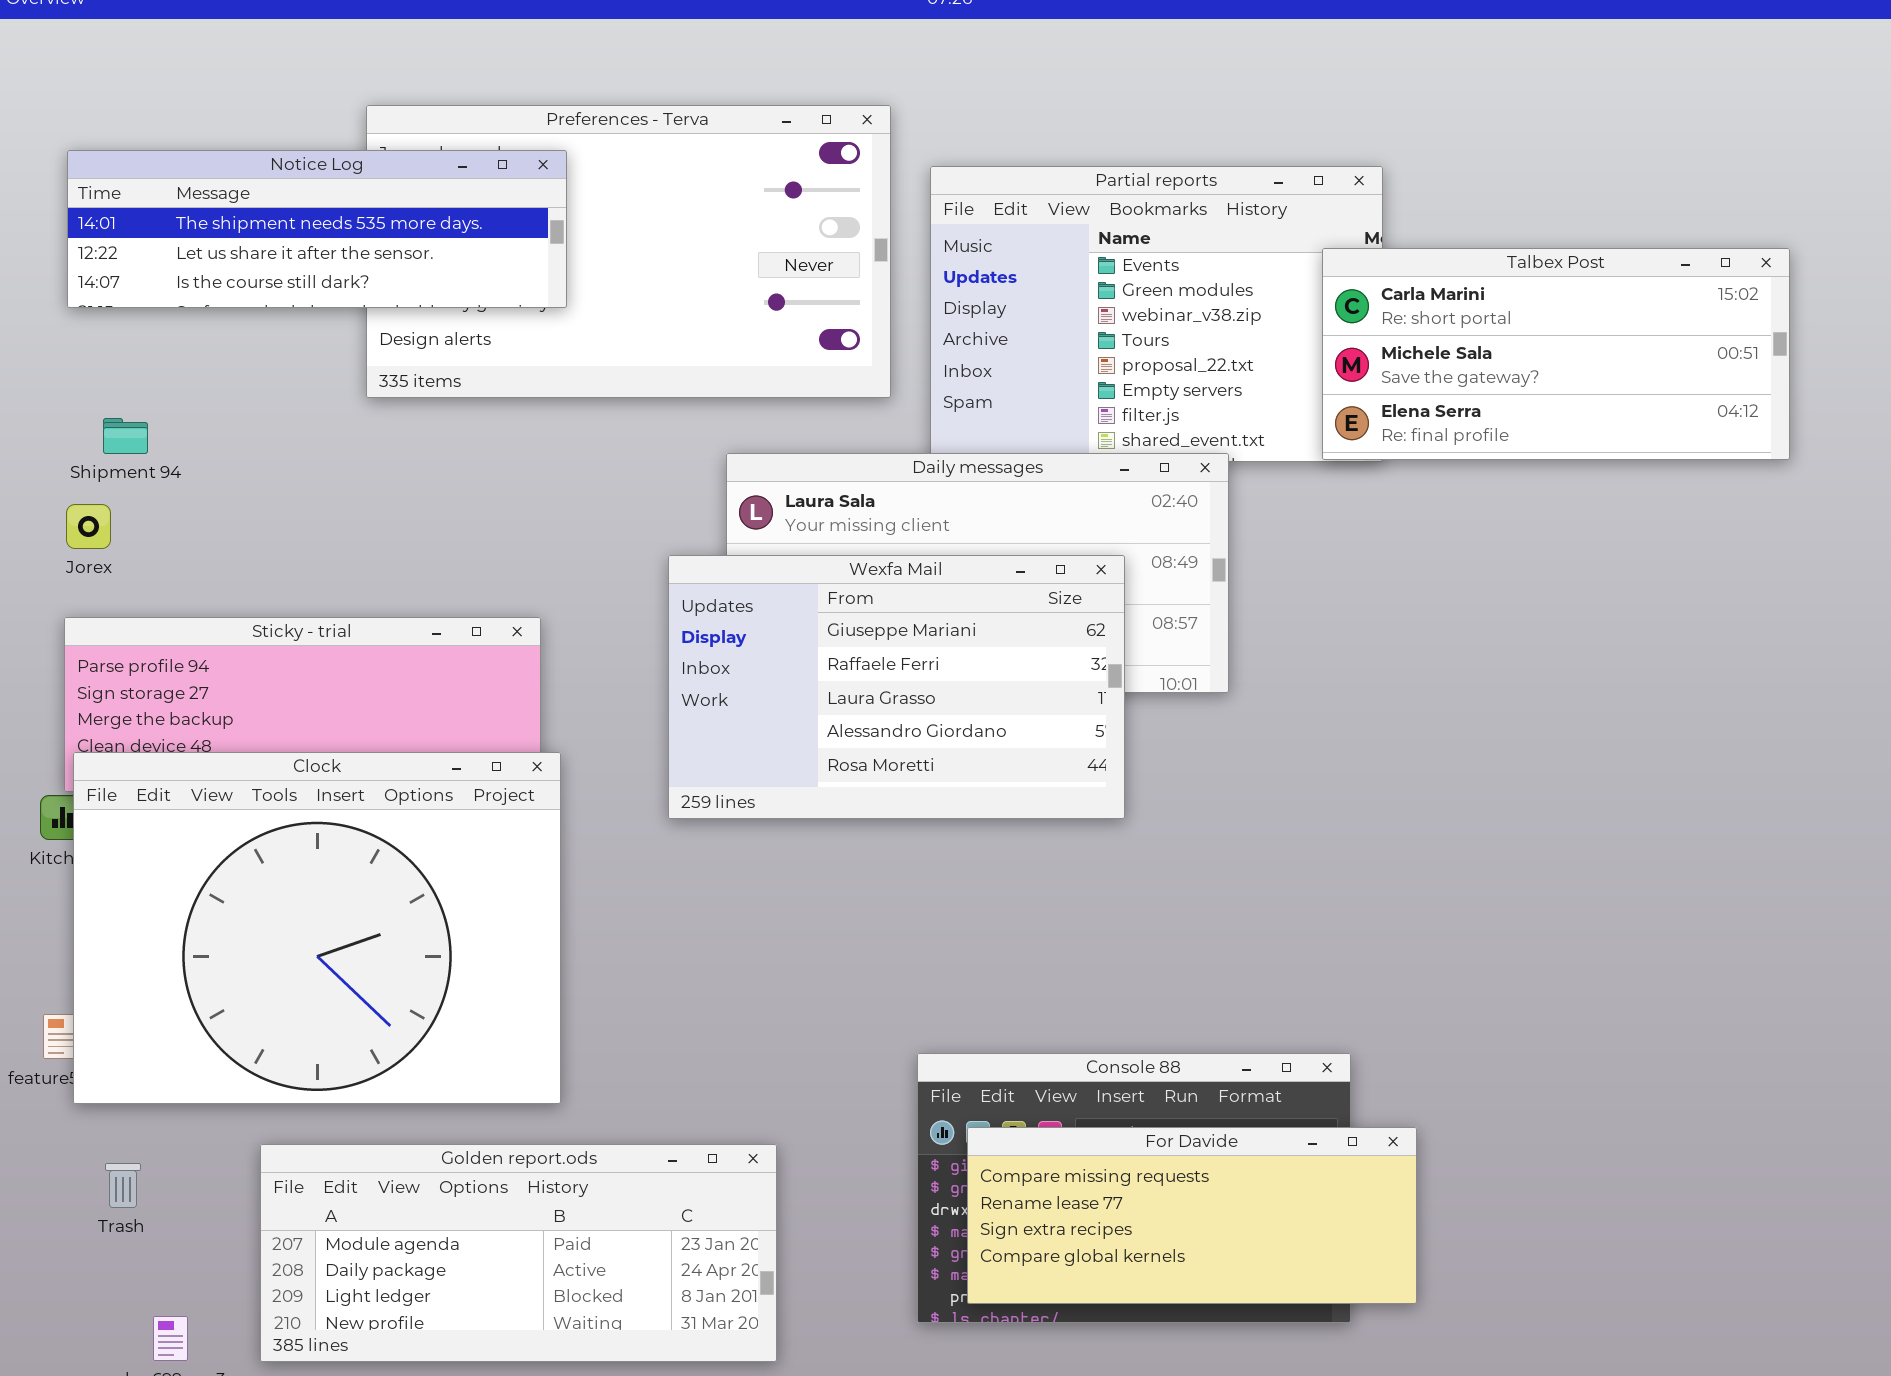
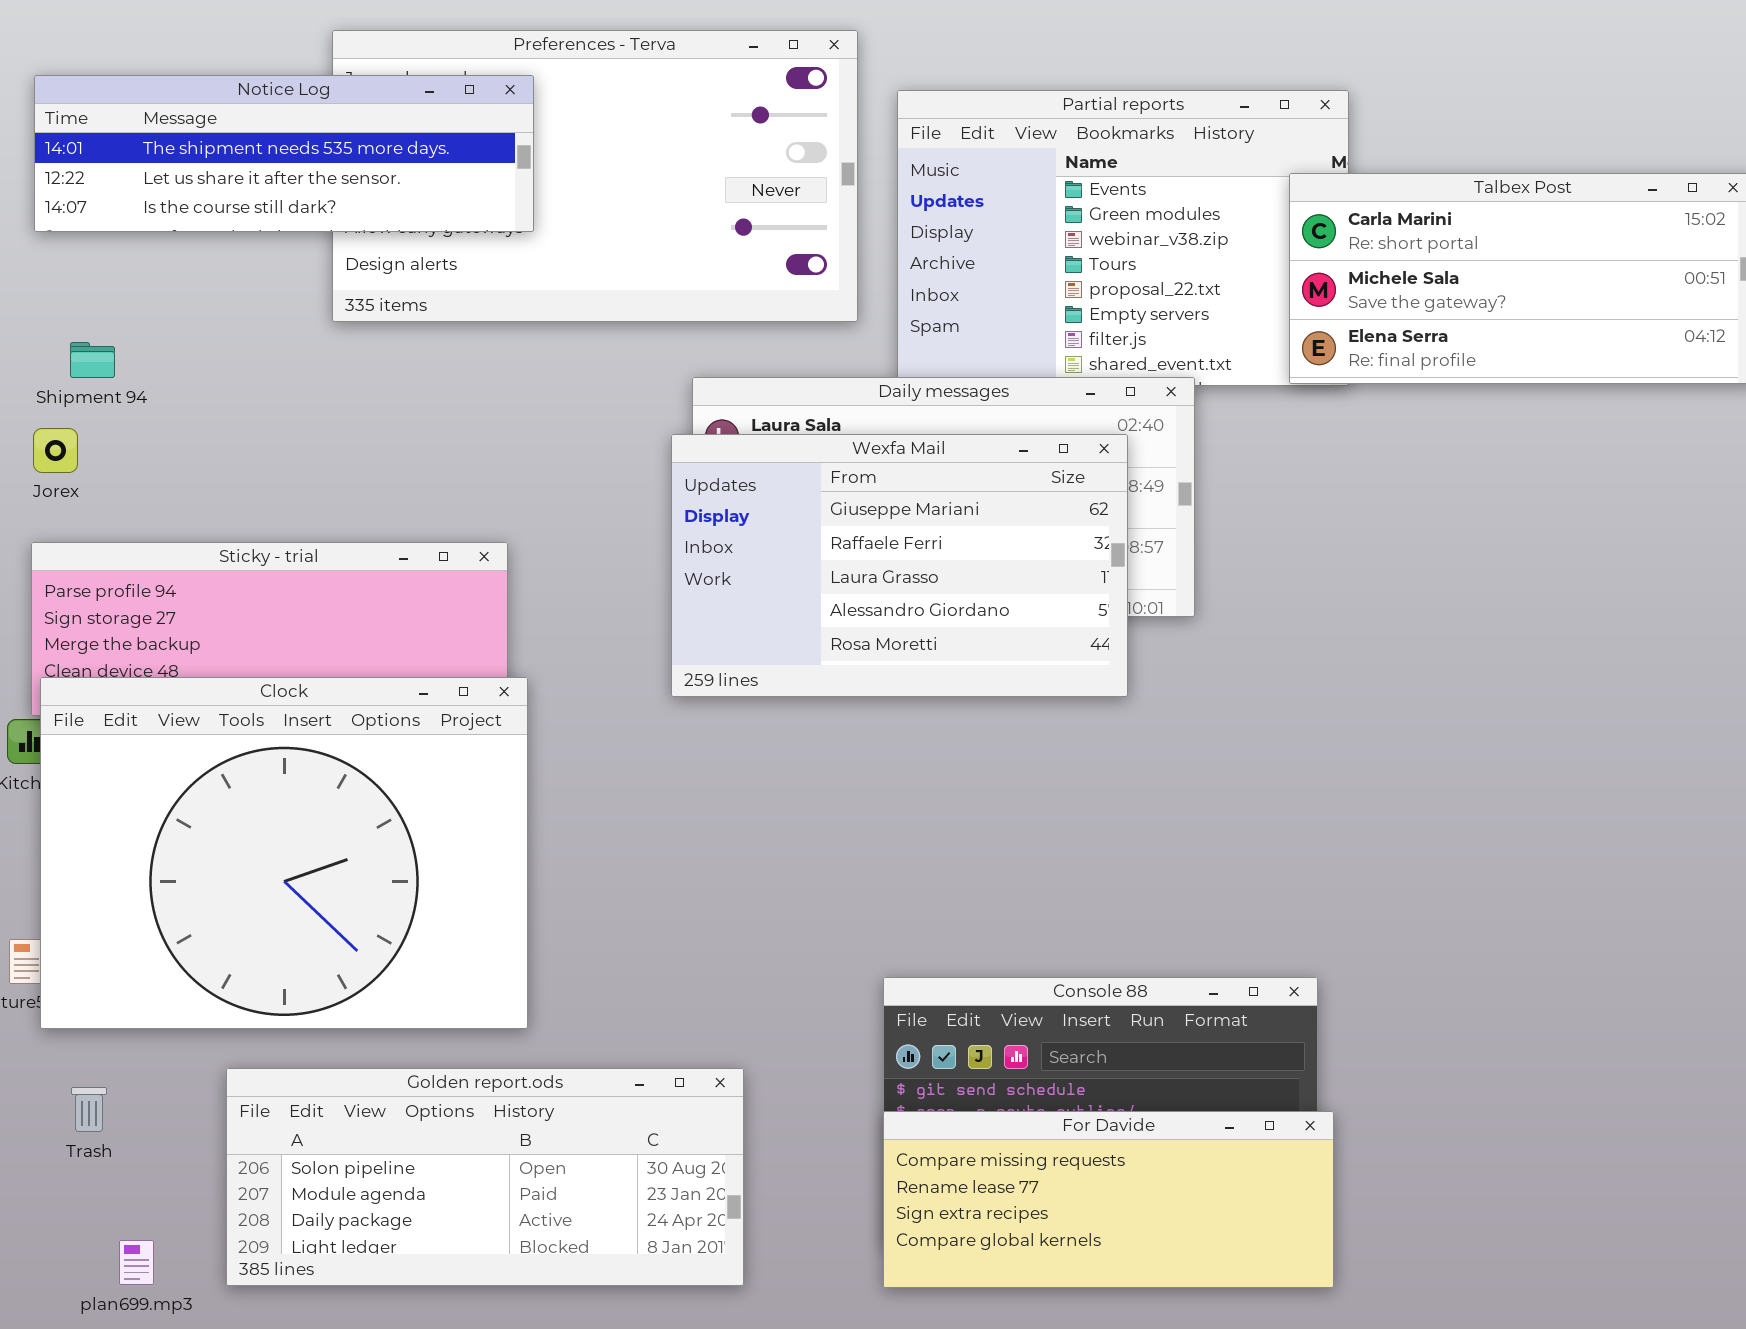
Wexfa Mail: [668,555,1125,819] -> [671,434,1128,697], moved
For Davide: [967,1127,1417,1304] -> [883,1111,1334,1288], moved
Golden report.ods: [260,1144,777,1362] -> [226,1068,744,1286], scrolled up 1 row

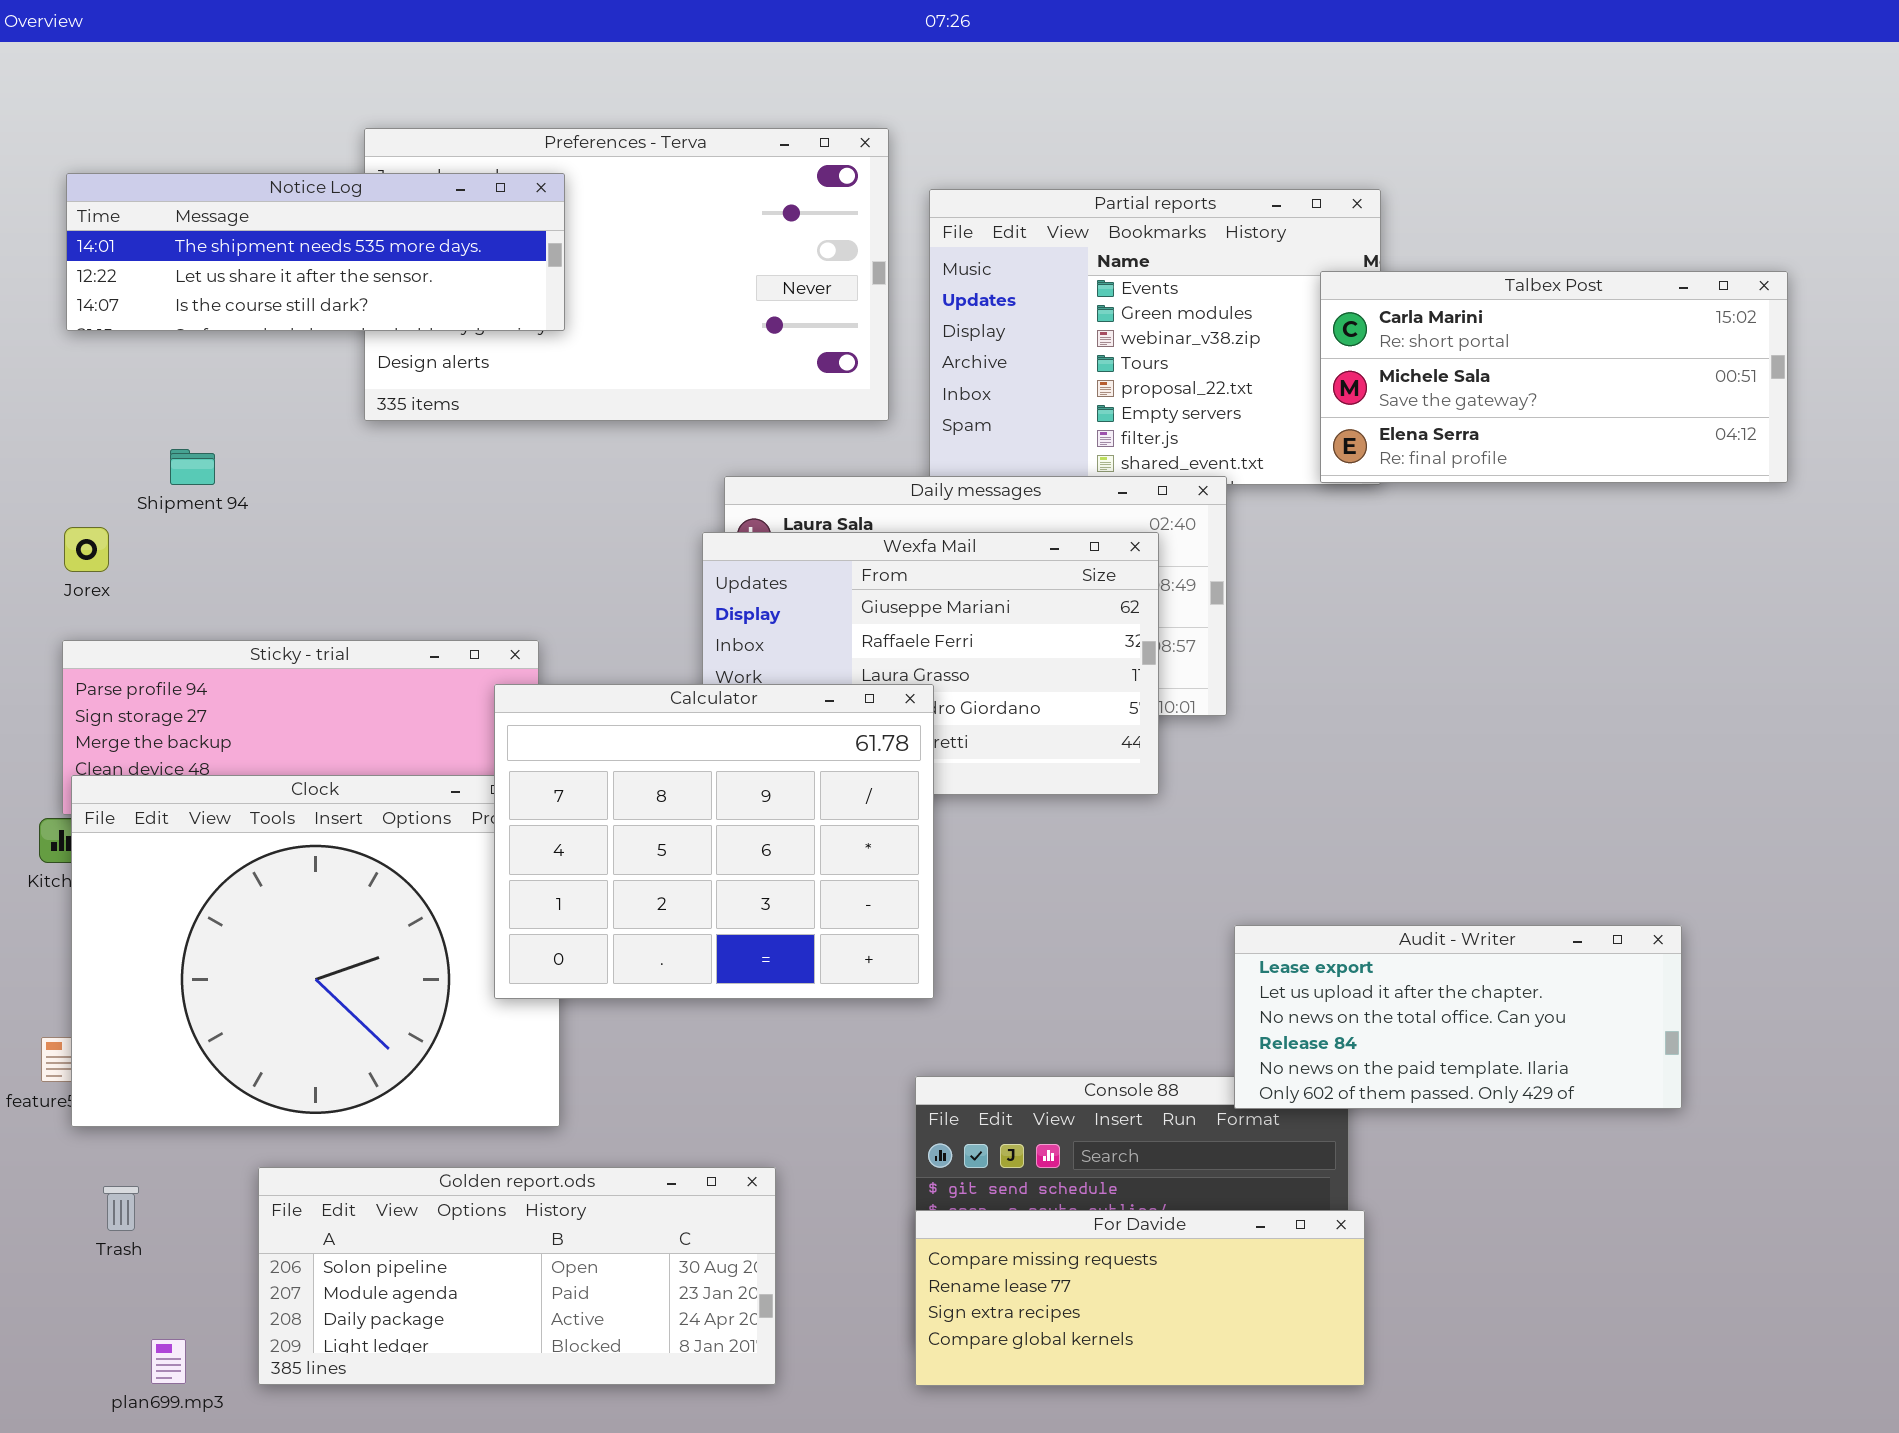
Shipment 94: [70,342,115,378] -> [170,449,215,485], moved
Calculator: none -> [494,684,934,999], opened
Audit - Writer: none -> [1234,925,1682,1109], opened

